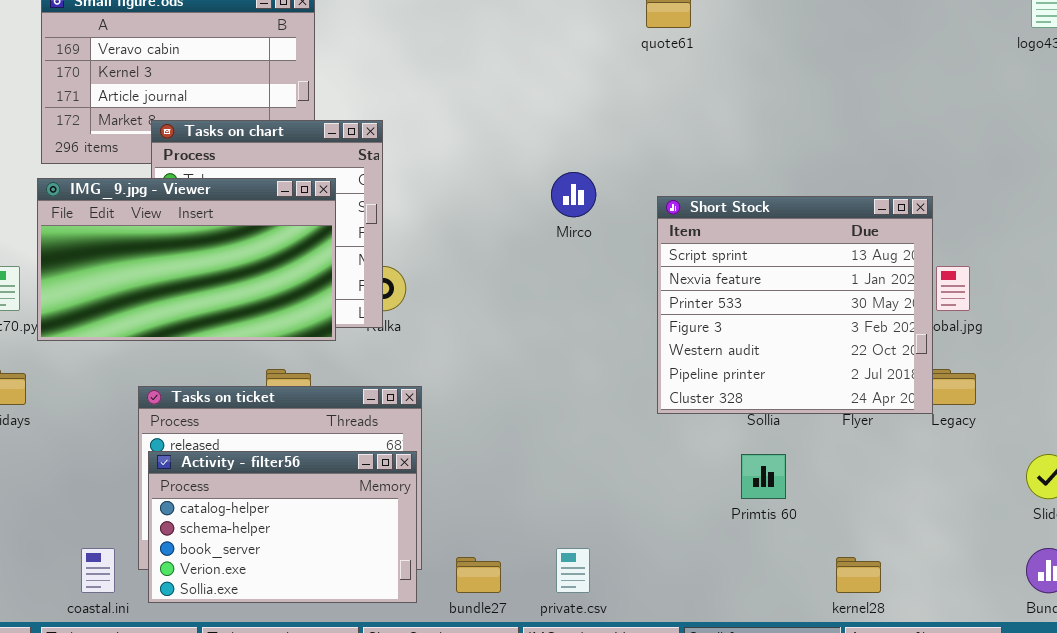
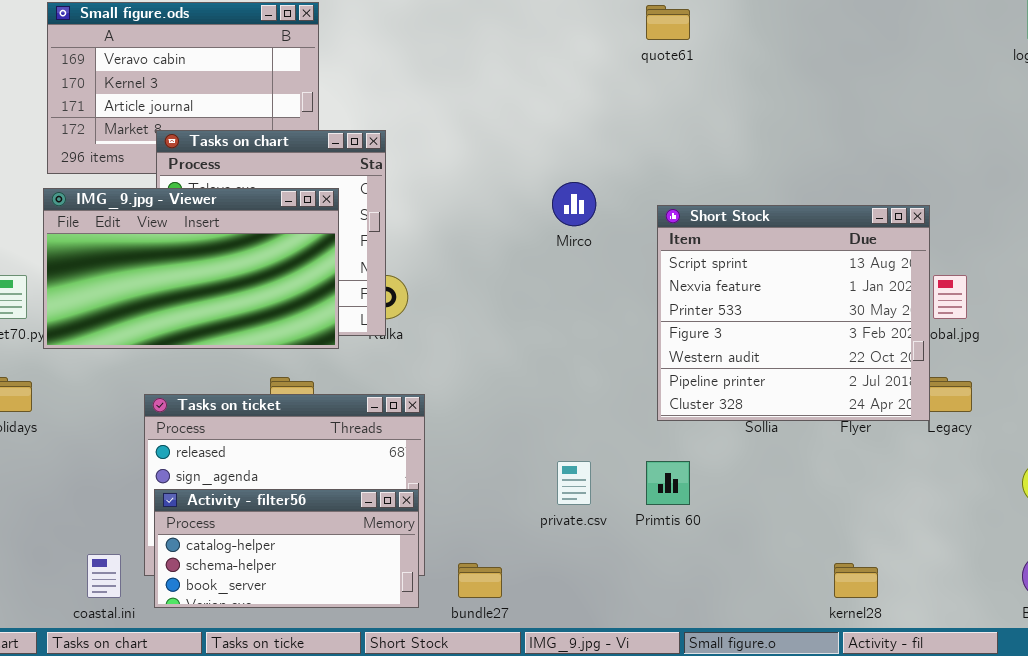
Activity - filter56: [148,451,417,603] -> [154,489,419,608], resized
Primtis 60: [741,454,786,499] -> [646,461,690,505], moved
private.csv: [556,548,590,593] -> [557,461,591,505], moved

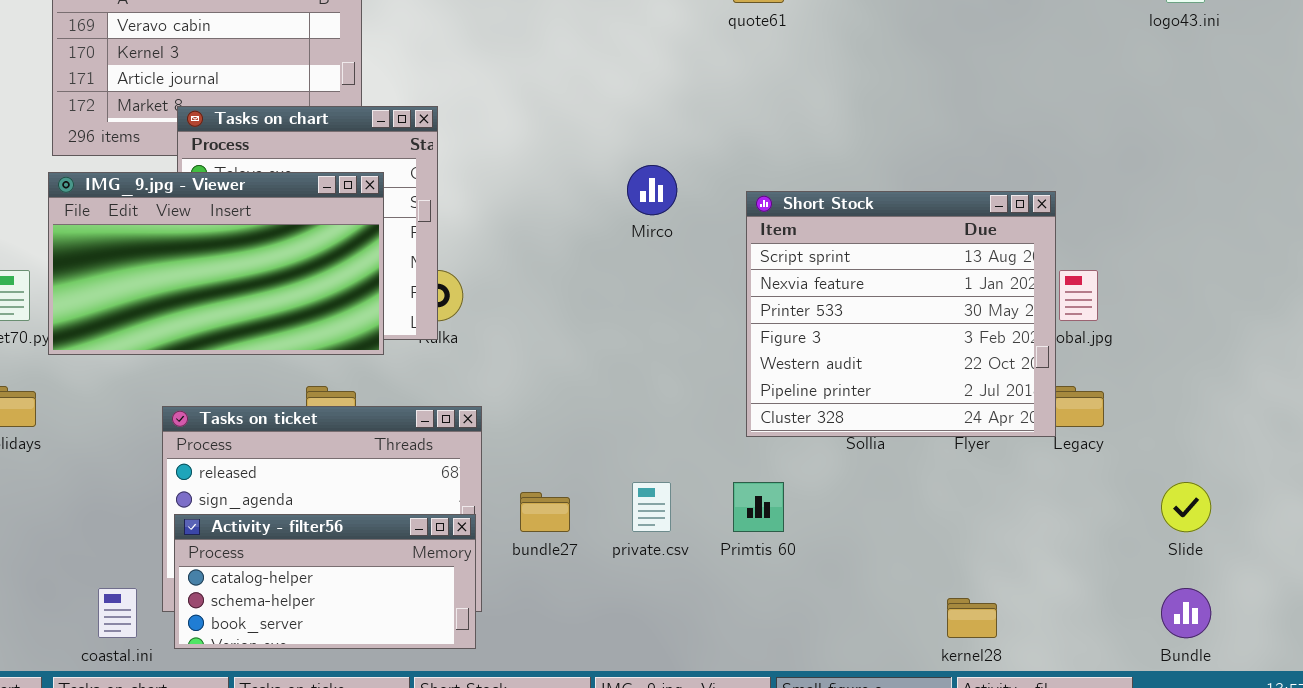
bundle27: [458,563,502,598] -> [520,492,570,532], moved

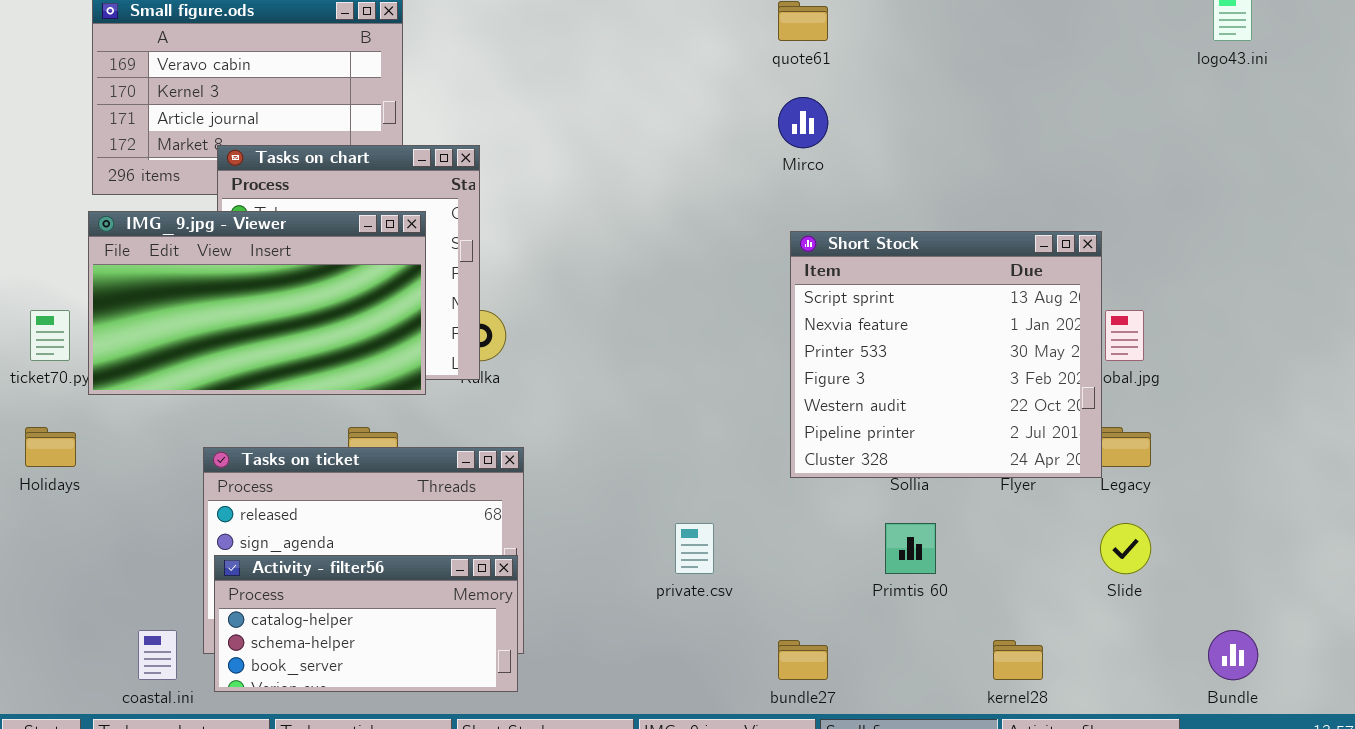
Mirco: [627,165,677,215] -> [778,97,828,148], moved
Primtis 60: [733,482,784,532] -> [885,523,936,574], moved
Slide: [1161,482,1211,532] -> [1100,523,1151,574], moved
bundle27: [520,492,570,532] -> [778,640,828,680], moved

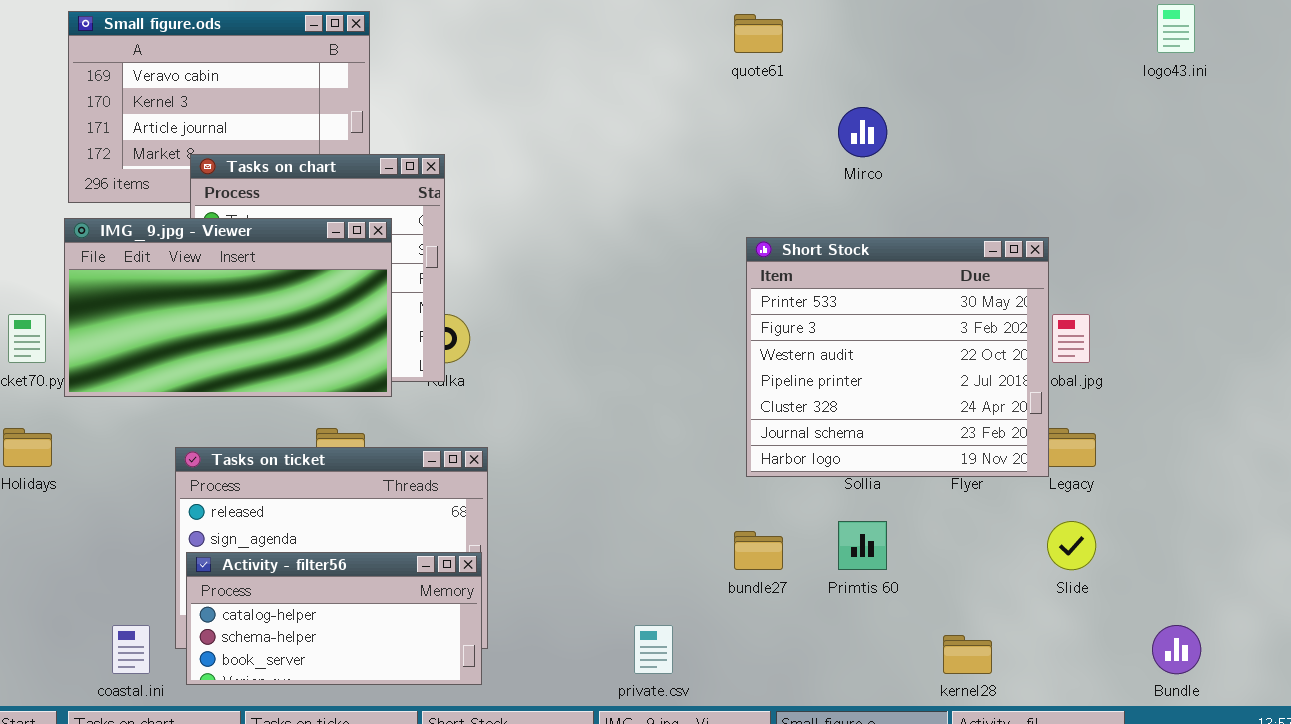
Mirco: [778,97,828,148] -> [838,107,887,157], moved
Short Stock: [790,231,1102,478] -> [746,237,1049,477], scrolled down 2 rows
private.csv: [675,523,714,574] -> [634,625,673,674], moved
bundle27: [778,640,828,680] -> [734,531,783,570], moved

